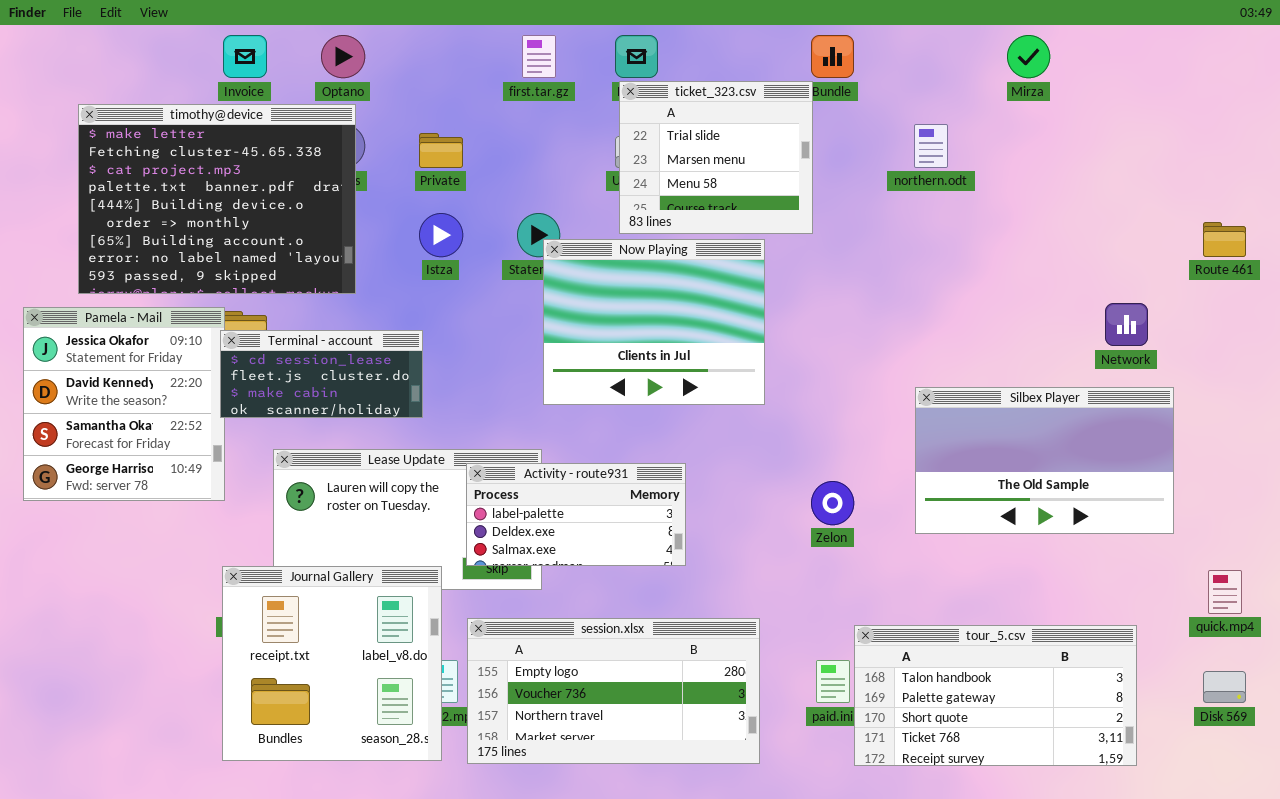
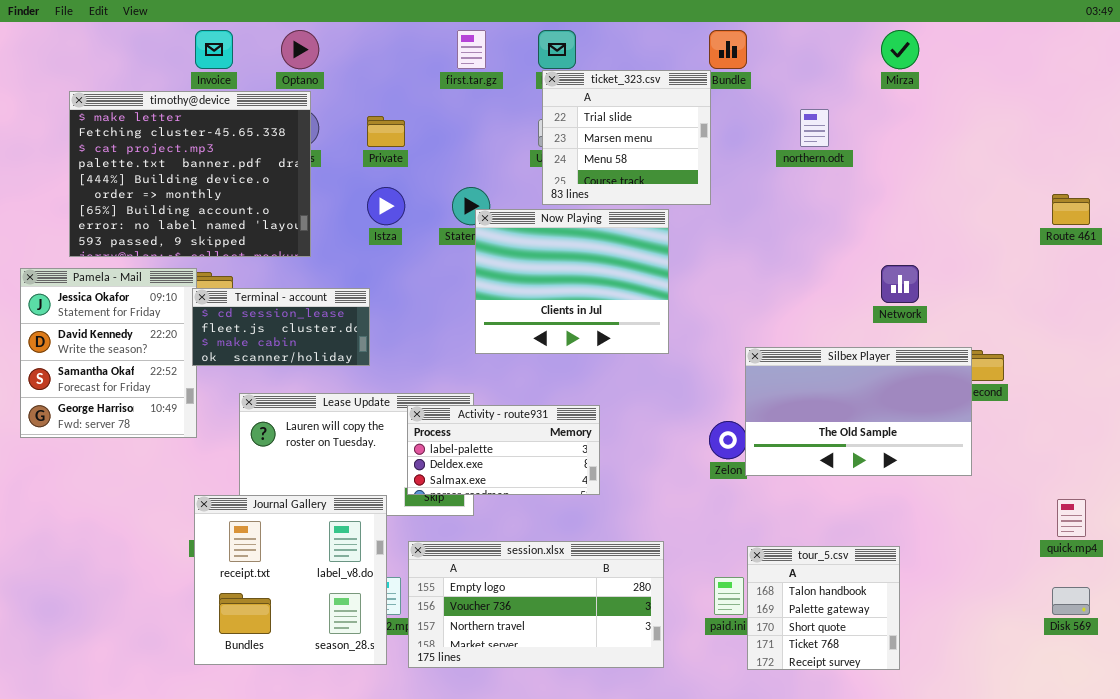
Network: [1105,303,1148,346] -> [881,265,919,303], moved
Silbex Player: [915,387,1174,534] -> [745,347,972,476], moved
tour_5.csv: [854,625,1137,766] -> [747,546,900,670], resized

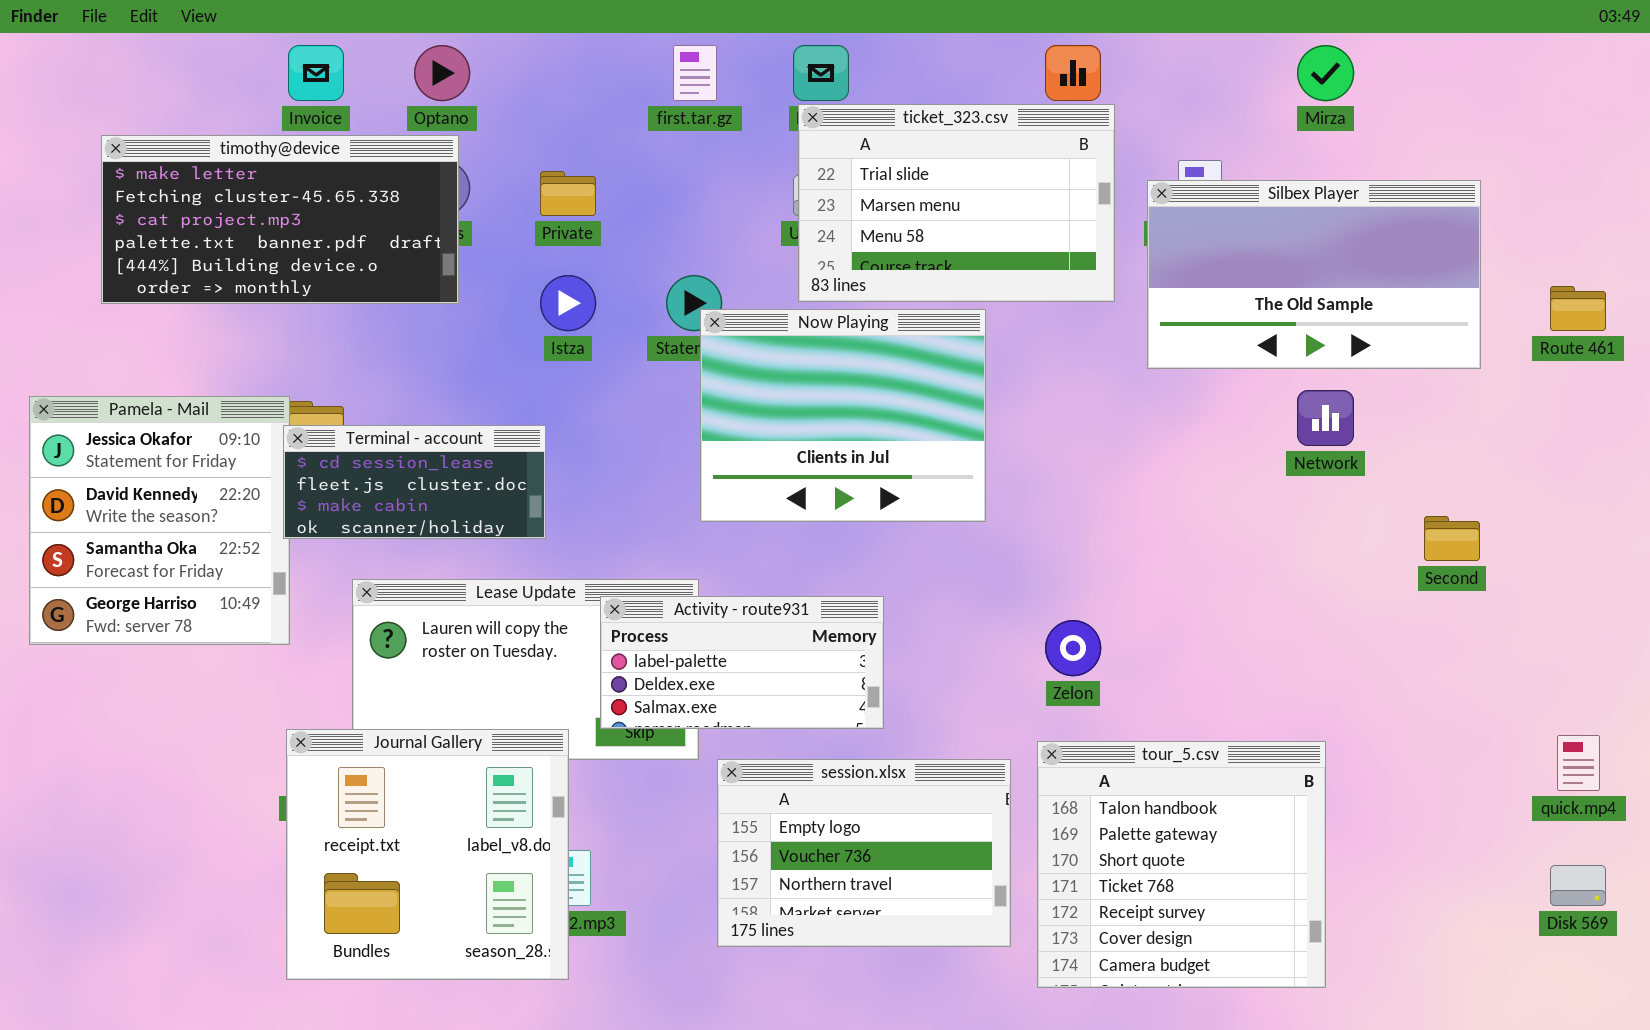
ticket_323.csv: [542,70,711,205] -> [798,104,1115,302], resized
timothy@device: [69,91,311,257] -> [101,135,459,304], resized
Silbex Player: [745,347,972,476] -> [1147,180,1481,369], moved
session.xlsx: [408,541,664,668] -> [717,759,1011,947], moved, resized
tour_5.csv: [747,546,900,670] -> [1037,741,1326,988], resized

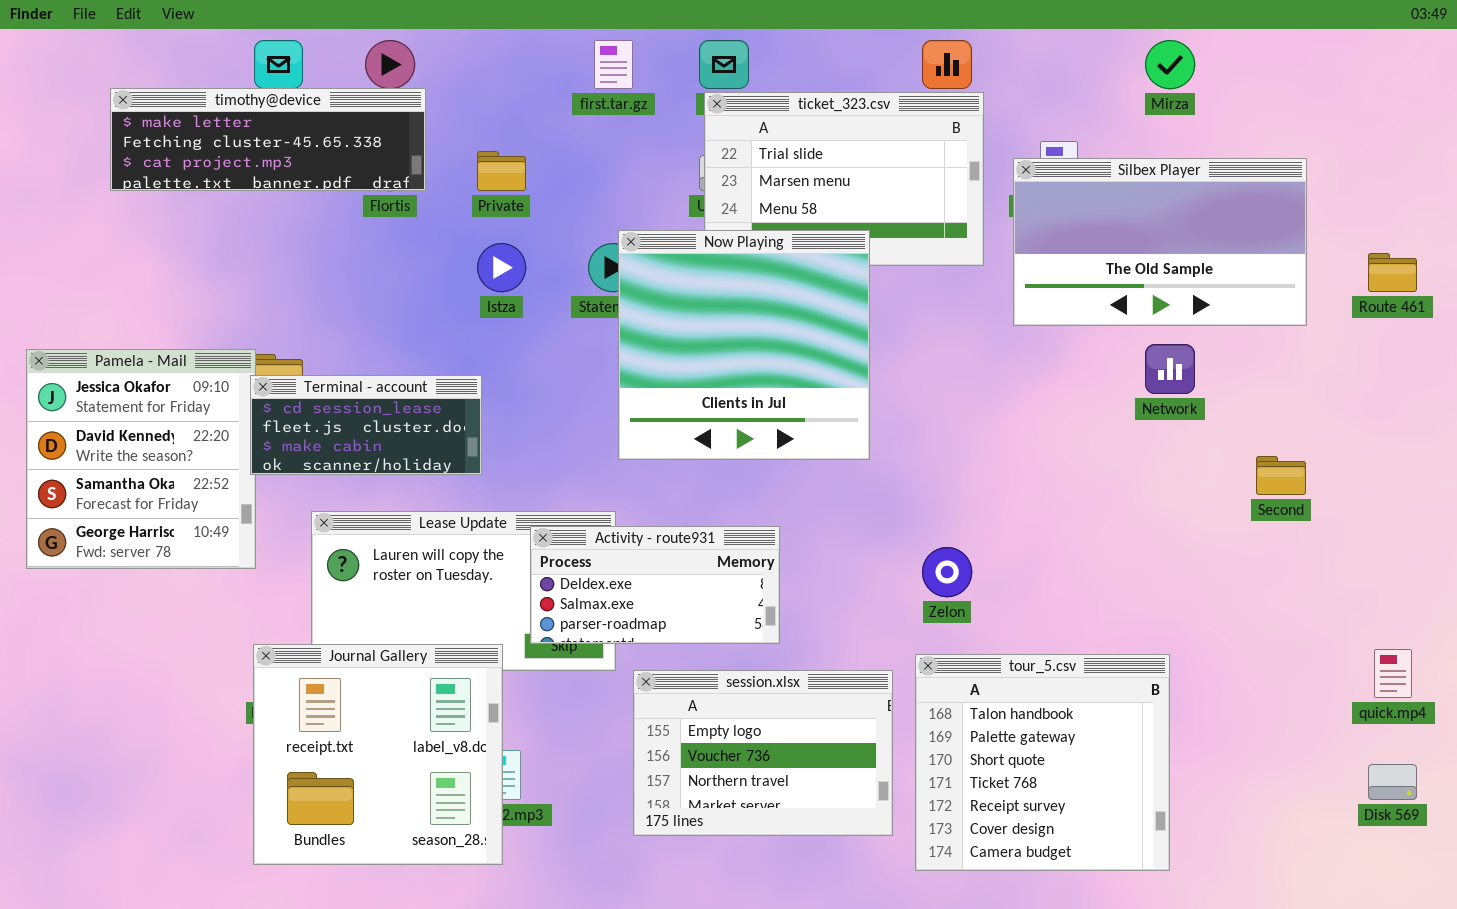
timothy@device: [101,135,459,304] -> [110,88,426,191], moved, resized
Now Playing: [700,309,986,522] -> [618,230,870,460], resized
Activity - route931: [600,596,884,729] -> [530,526,780,644], scrolled down 1 row

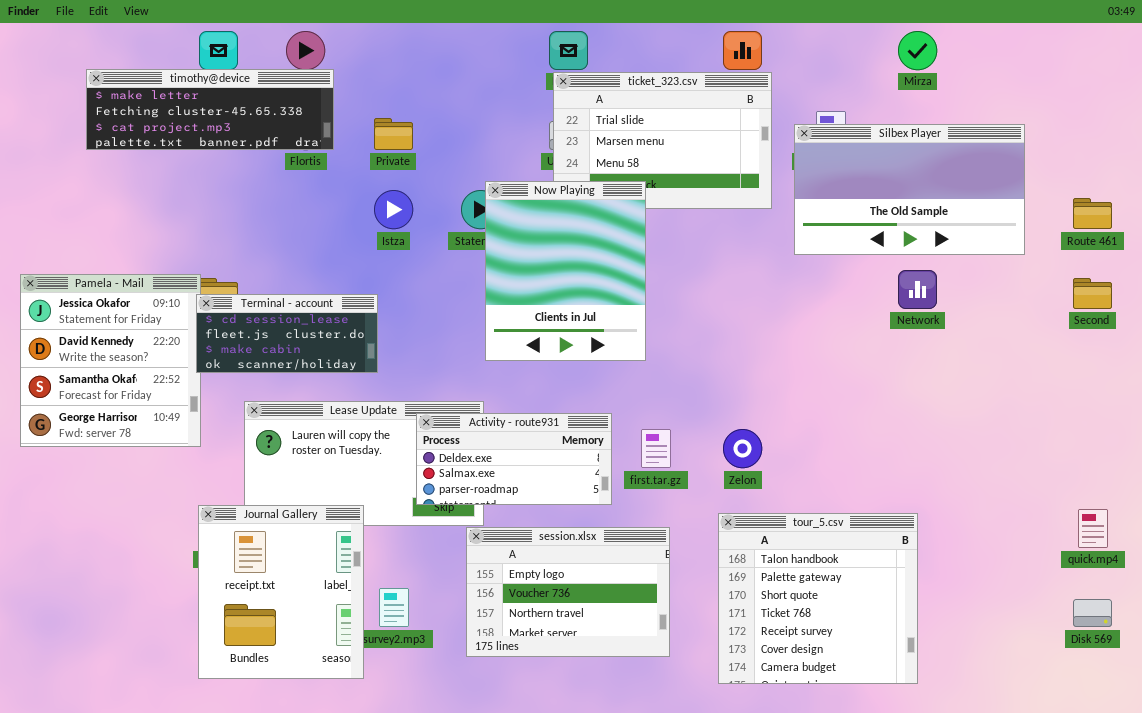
first.tar.gz: [594,40,633,89] -> [641,429,671,468], moved
Now Playing: [618,230,870,460] -> [485,181,646,361], resized
Second: [1256,456,1306,495] -> [1073,278,1112,309], moved
Journal Gallery: [253,644,503,865] -> [198,505,364,679], resized
session.xlsx: [633,670,893,836] -> [466,527,670,657], moved

